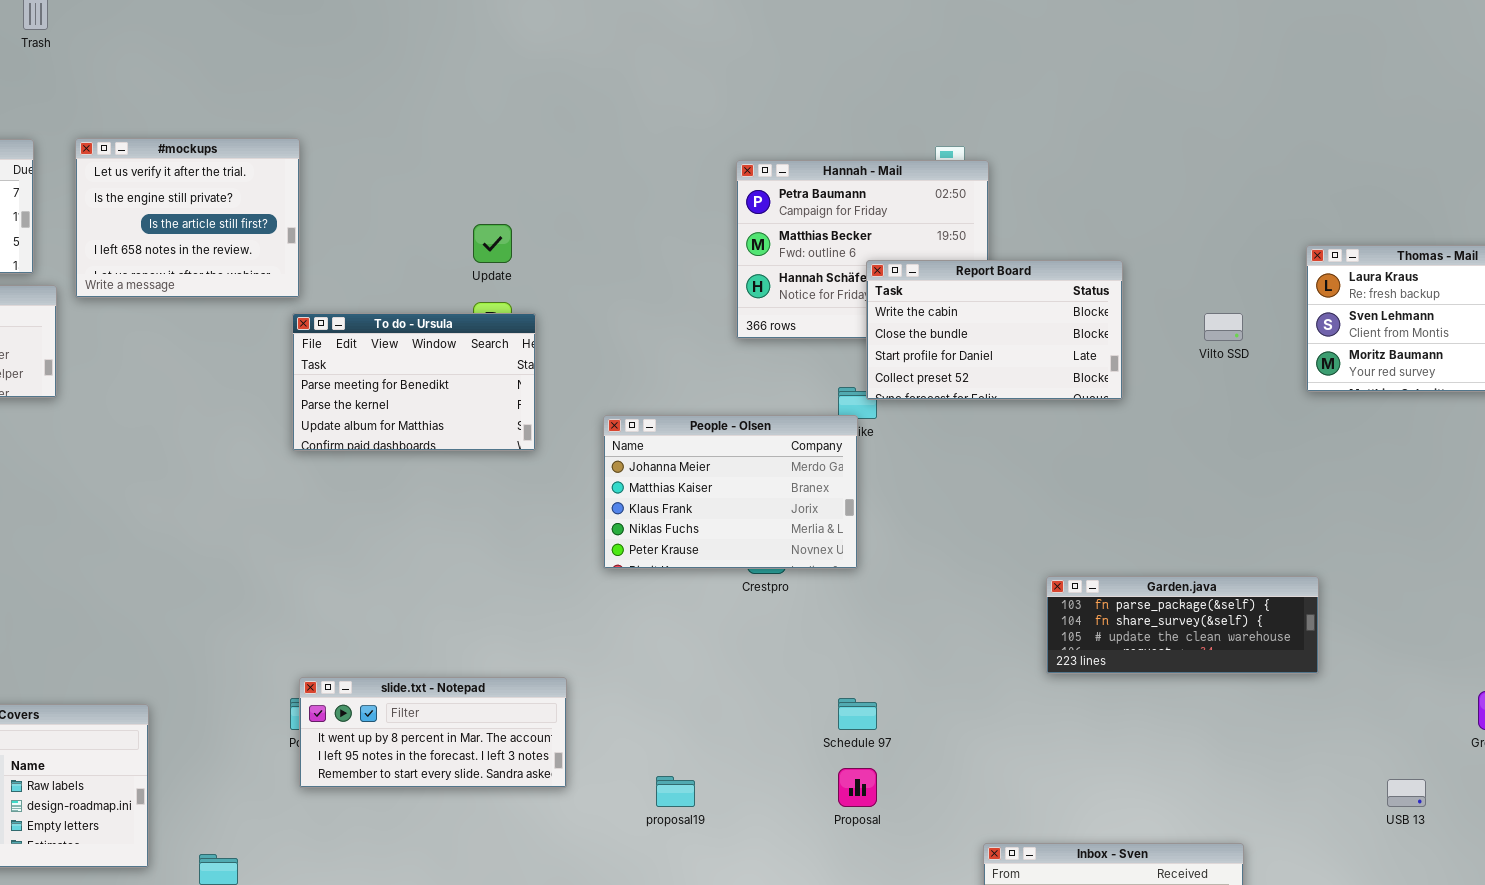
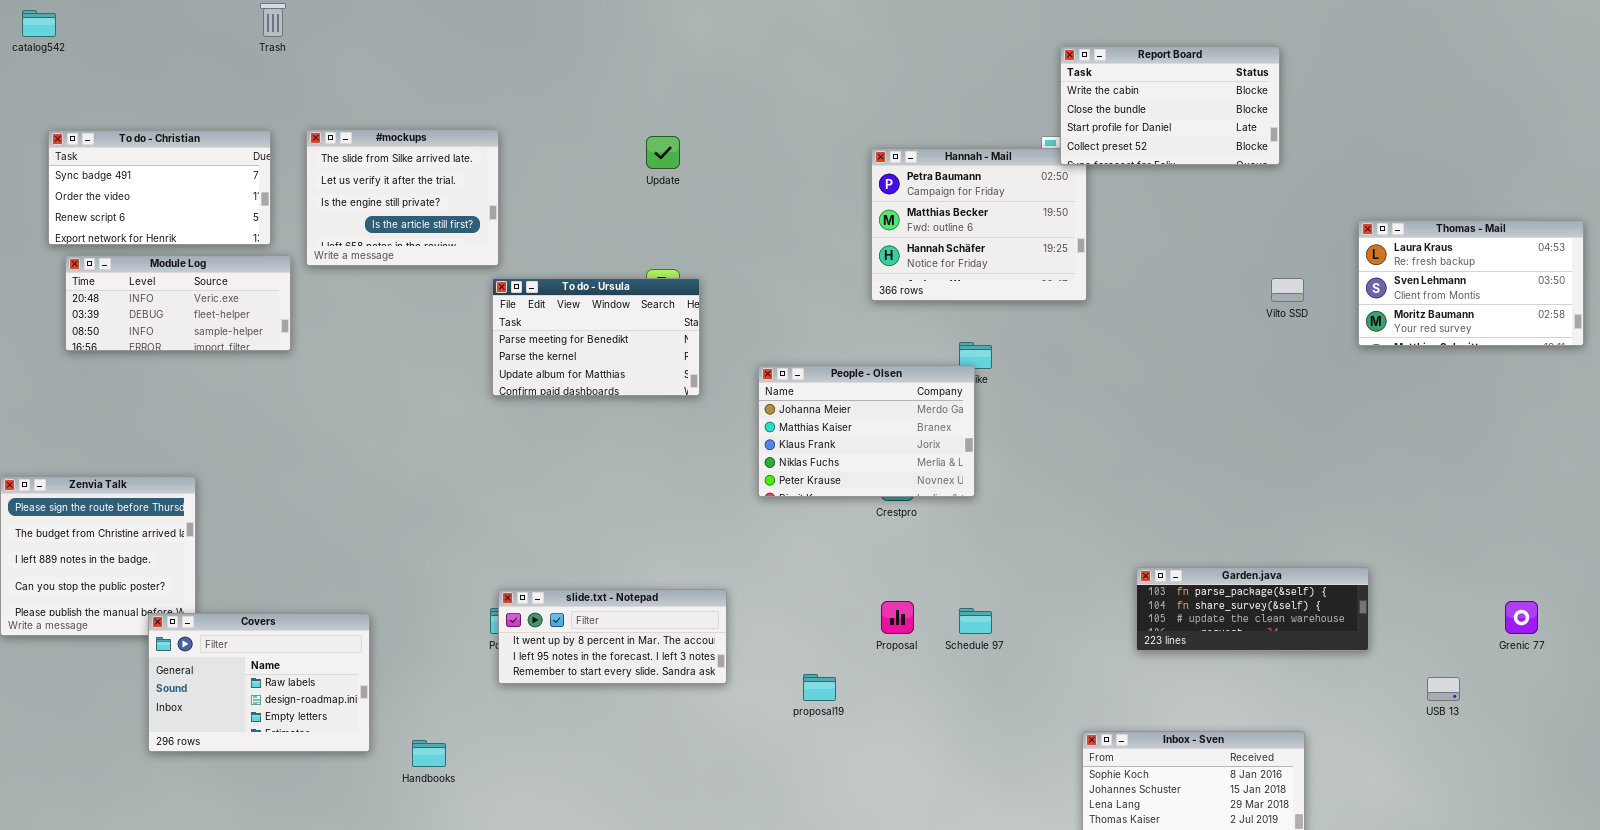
#mockups: [75,138,300,298] -> [306,129,499,266], scrolled up 1 row
Update: [473,224,512,263] -> [646,136,680,169], moved
Report Board: [866,260,1123,400] -> [1060,46,1280,165], moved
Garden.java: [1046,576,1319,674] -> [1136,567,1369,651], moved
Proposal: [838,768,877,807] -> [881,601,914,634], moved

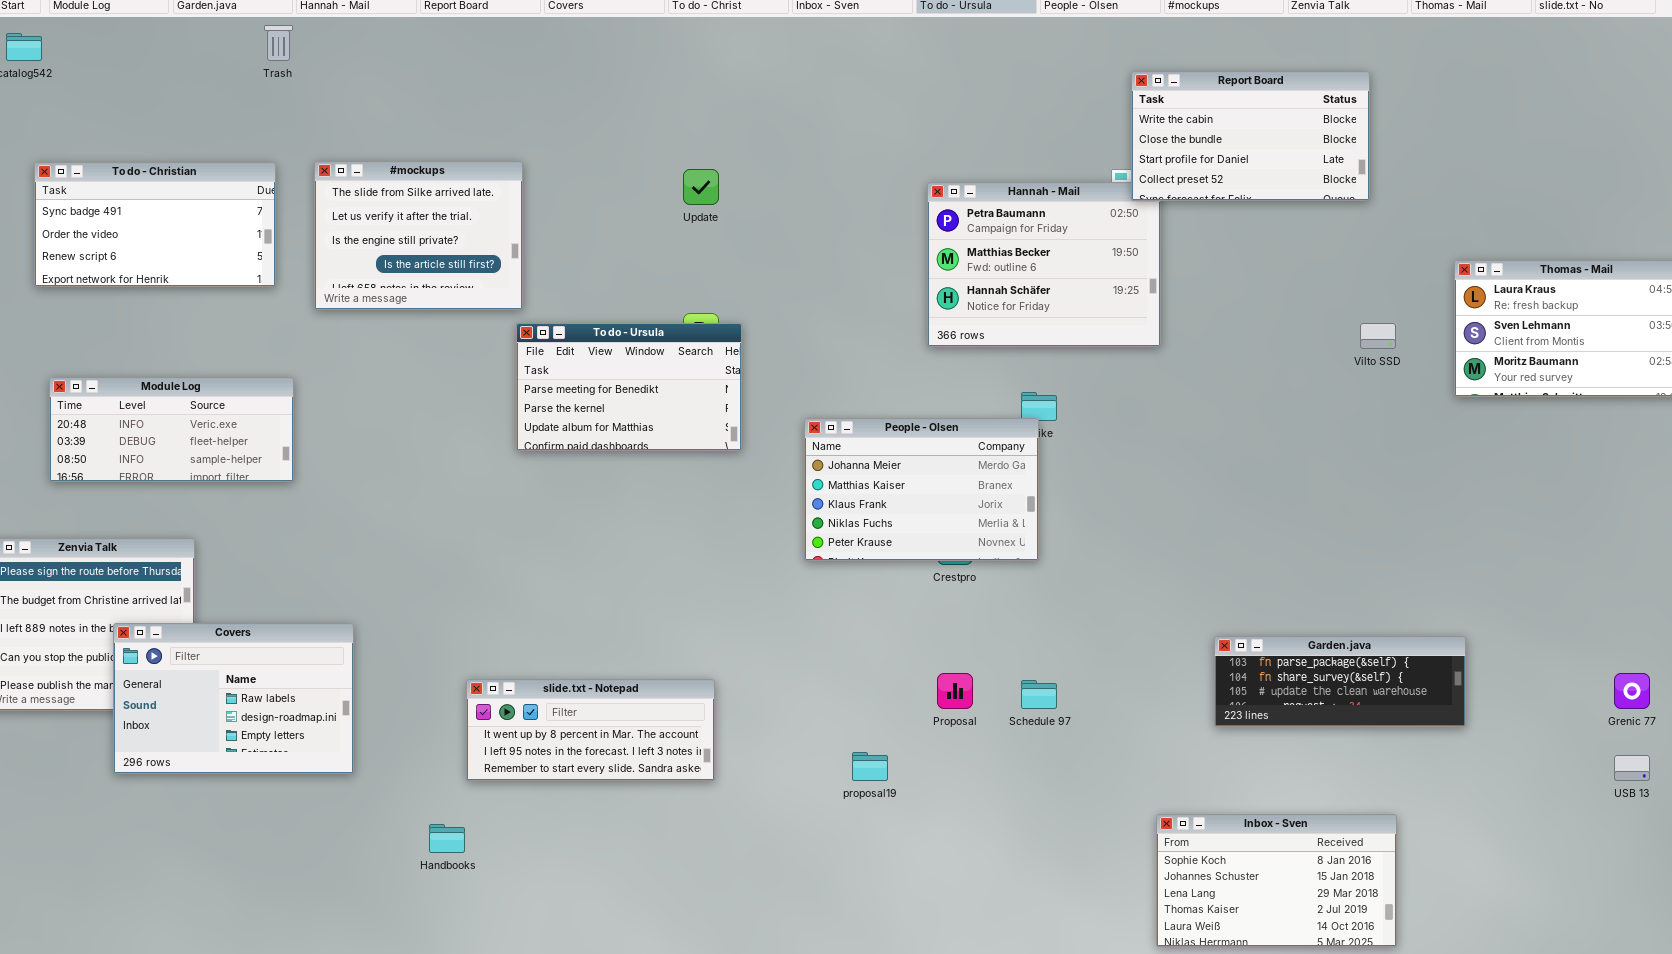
Module Log: [65,255,291,351] -> [49,377,294,482], moved
slide.txt - Notepad: [498,589,727,684] -> [466,679,715,781], moved
Covers: [148,613,370,752] -> [113,623,354,774], moved
USB 13: [1427,677,1460,701] -> [1614,755,1650,781], moved

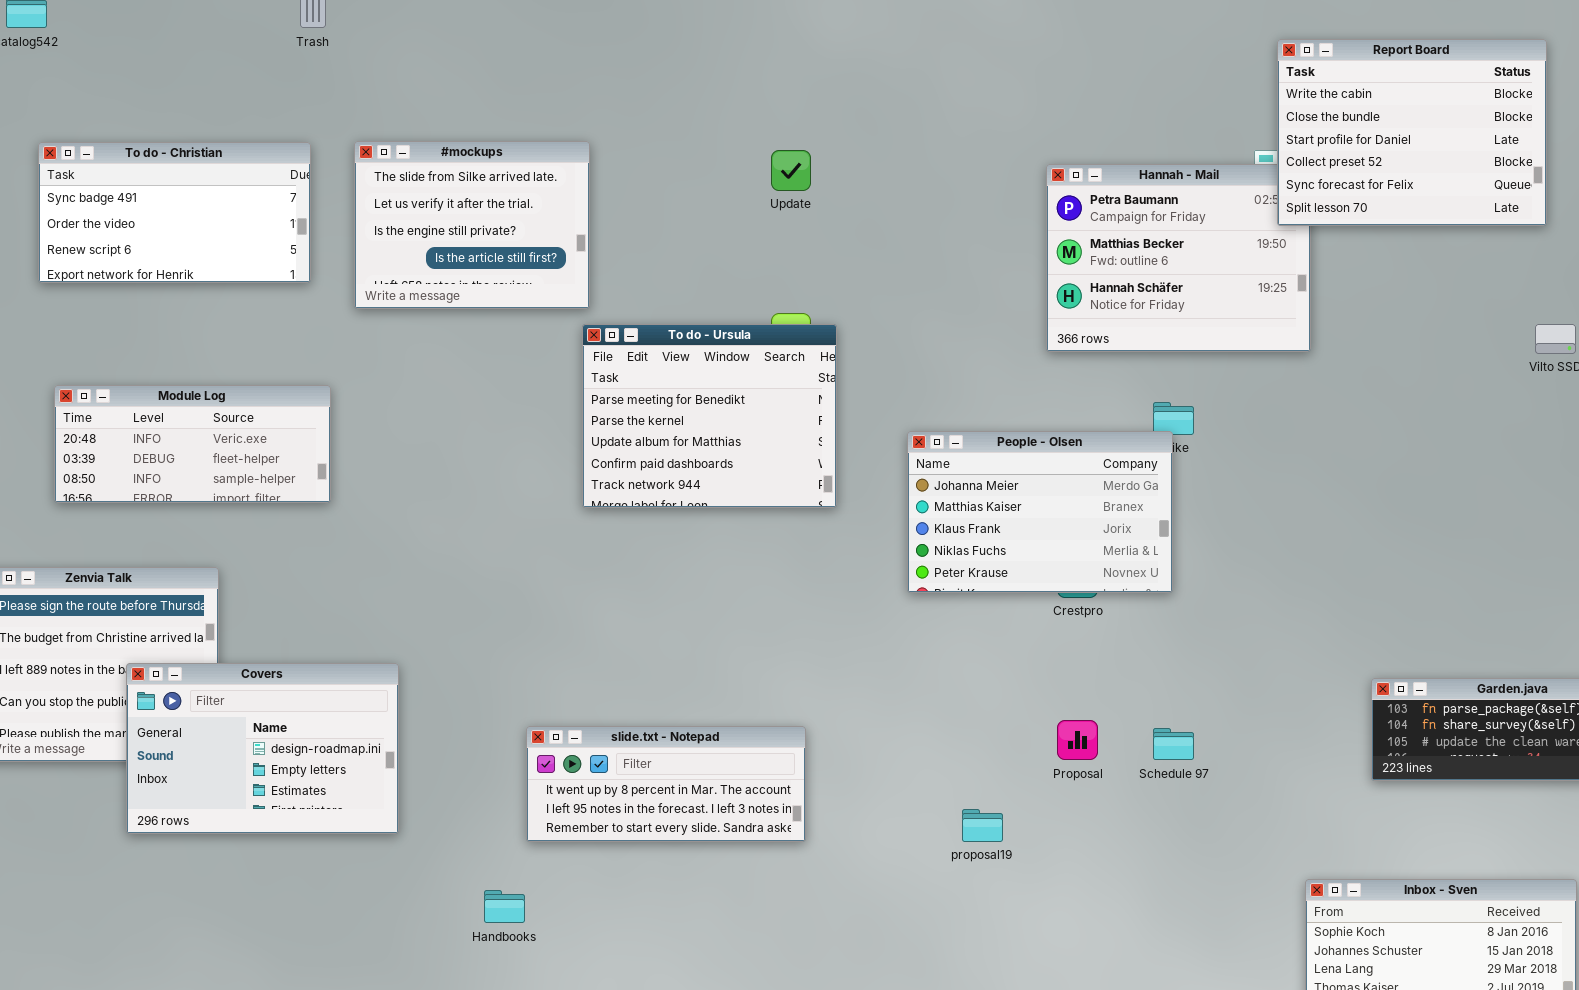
Report Board: [1131,71,1370,201] -> [1277,39,1547,226], resized
To do - Ursula: [516,323,742,451] -> [582,324,837,508], resized
Covers: [113,623,354,774] -> [126,663,399,834], scrolled down 1 row

